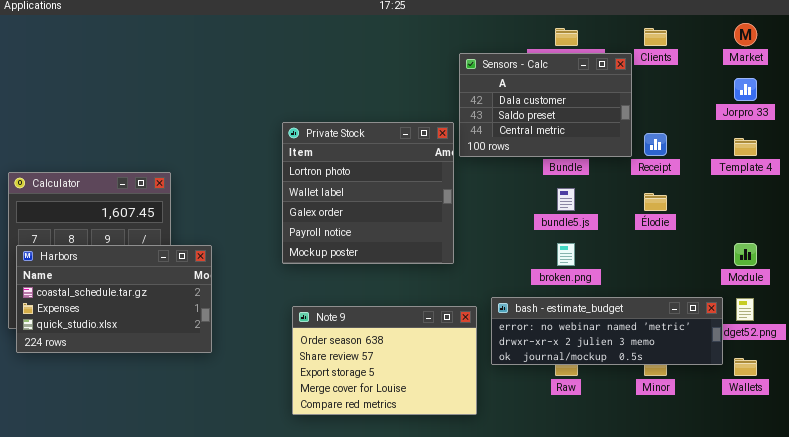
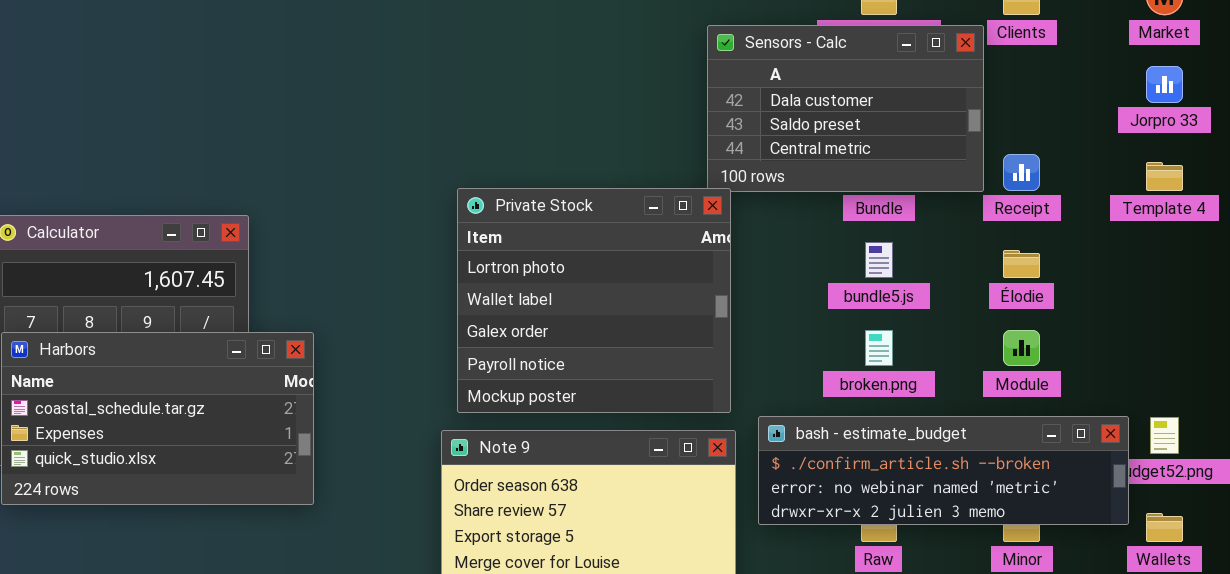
Private Stock: [282,122,454,264] -> [457,188,731,413], moved
Module: [734,243,757,266] -> [1003,330,1040,366], moved
bash - estimate_budget: [491,297,723,365] -> [758,416,1129,525], scrolled up 1 row

